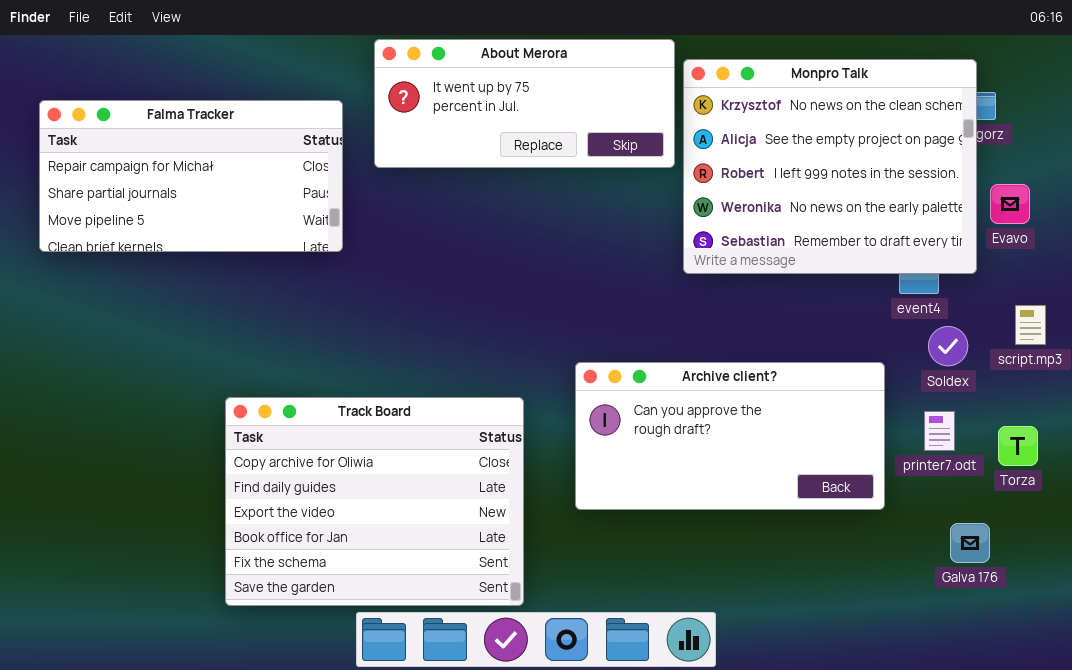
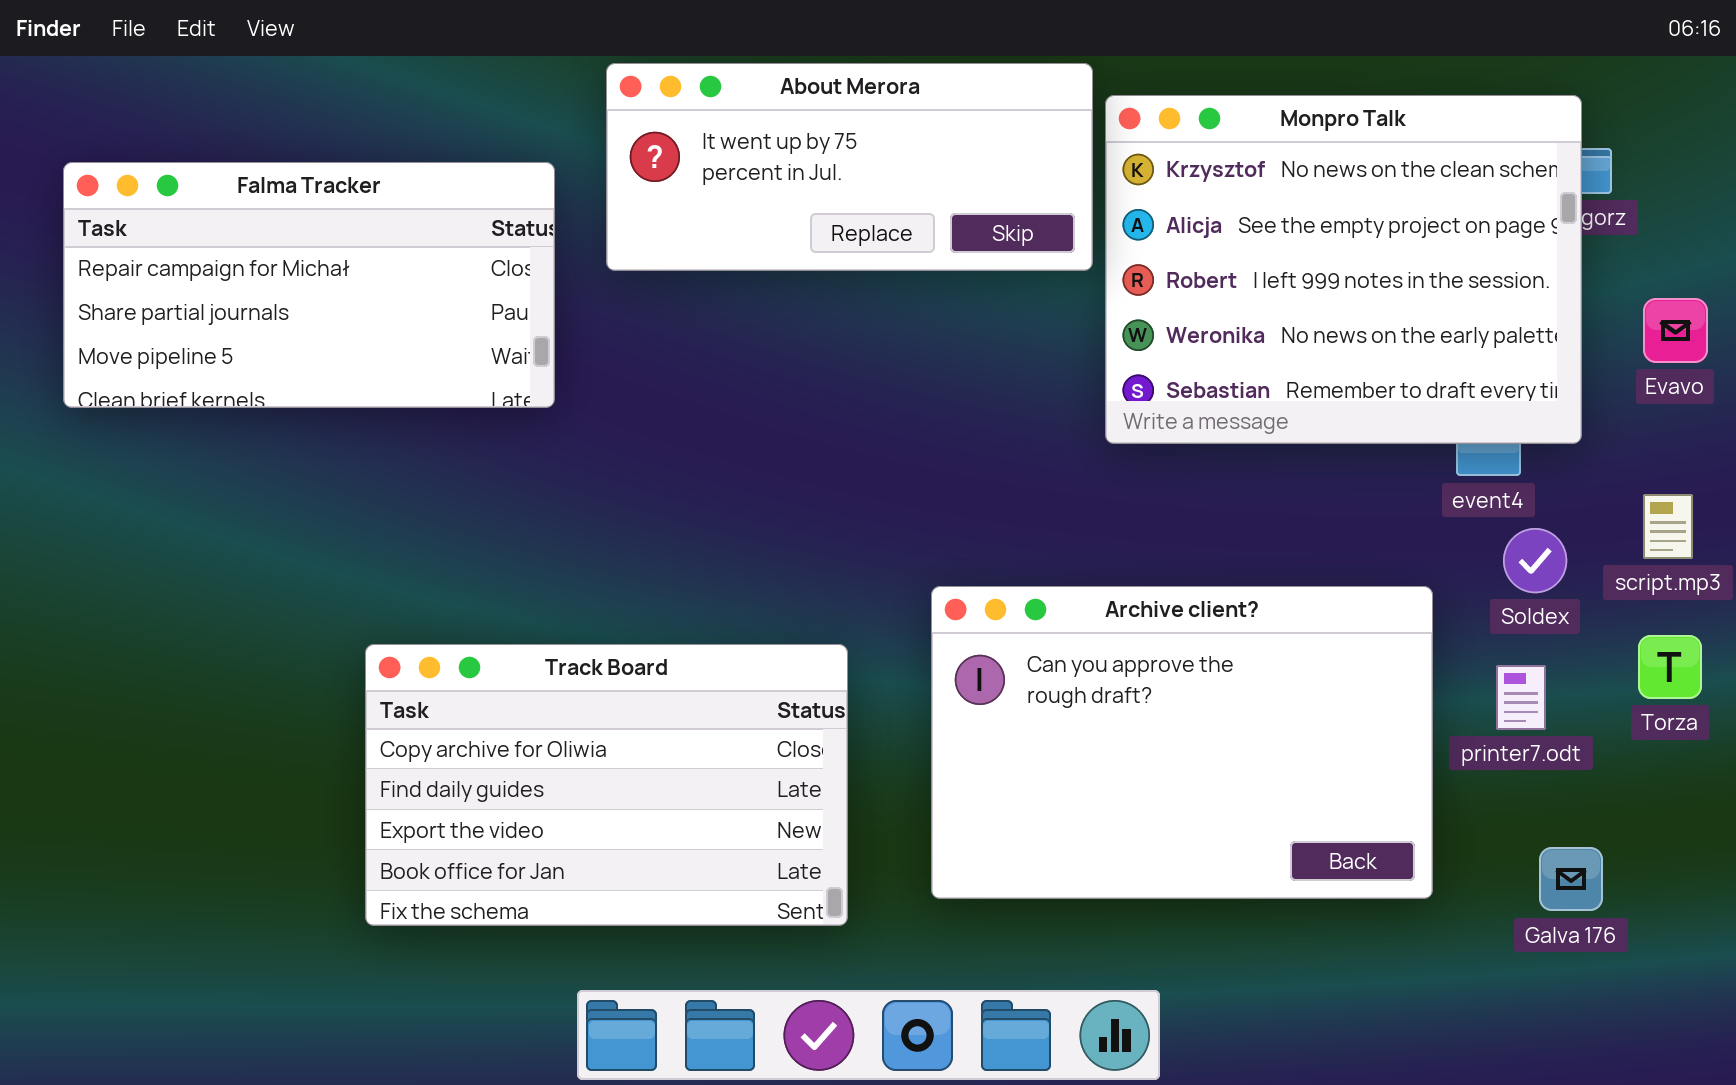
Evavo: [990,184,1030,224] -> [1643,298,1708,363], moved
Archive client?: [575,362,885,510] -> [931,586,1433,899], resized
Track Board: [225,397,524,606] -> [365,644,848,926], resized
Torza: [998,426,1038,466] -> [1638,635,1702,699], moved

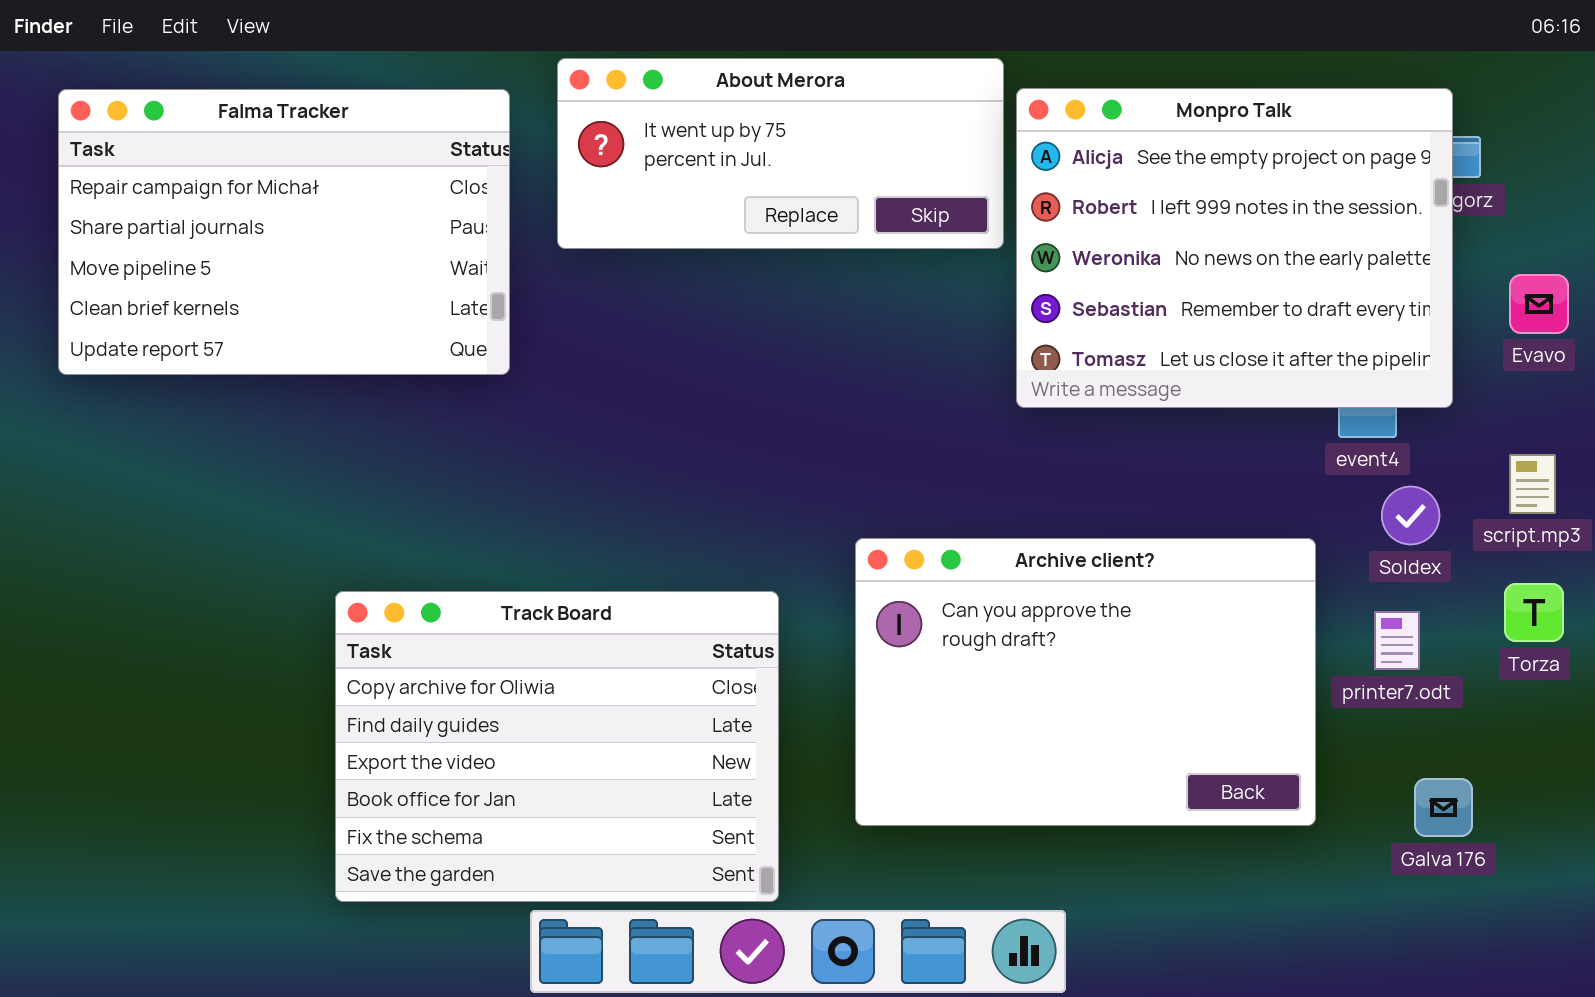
Monpro Talk: [1105,95,1582,444] -> [1016,88,1453,408], scrolled down 1 row
Falma Tracker: [63,162,555,408] -> [58,89,510,375], resized
Track Board: [365,644,848,926] -> [335,591,779,902], resized

